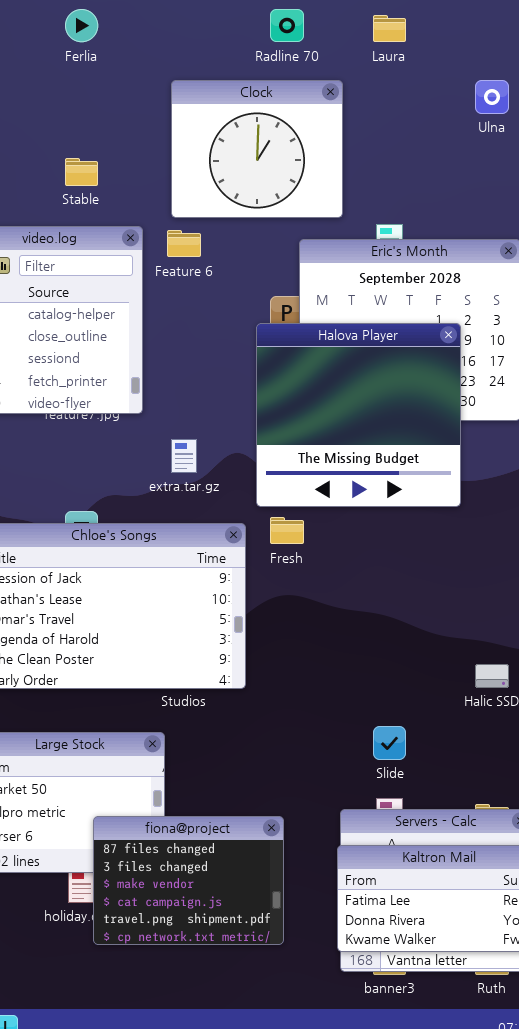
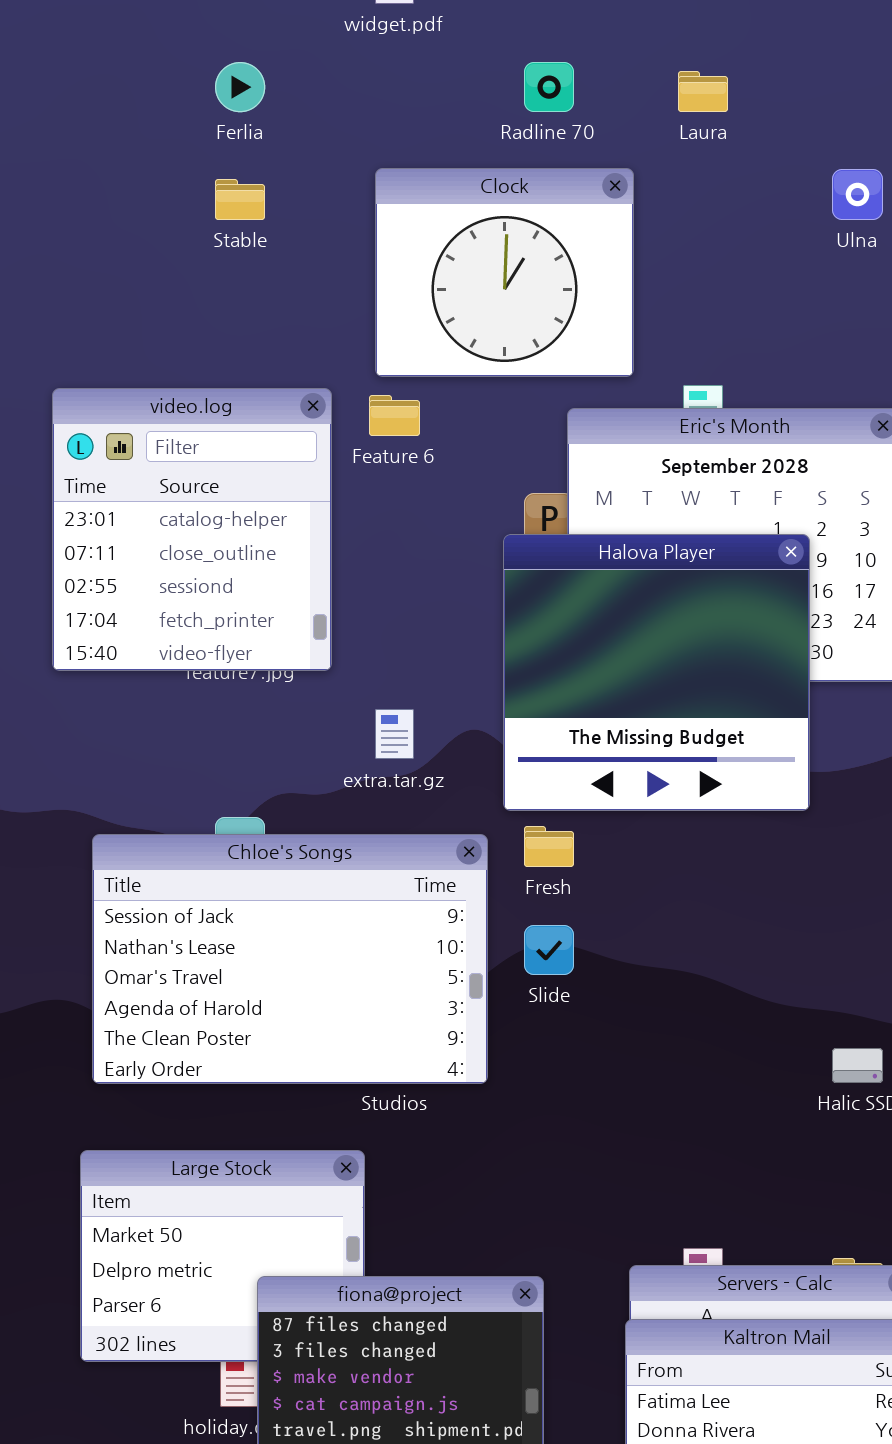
Stable: [65,158,98,186] -> [215,179,265,220], moved
Slide: [373,726,406,760] -> [524,925,574,975], moved

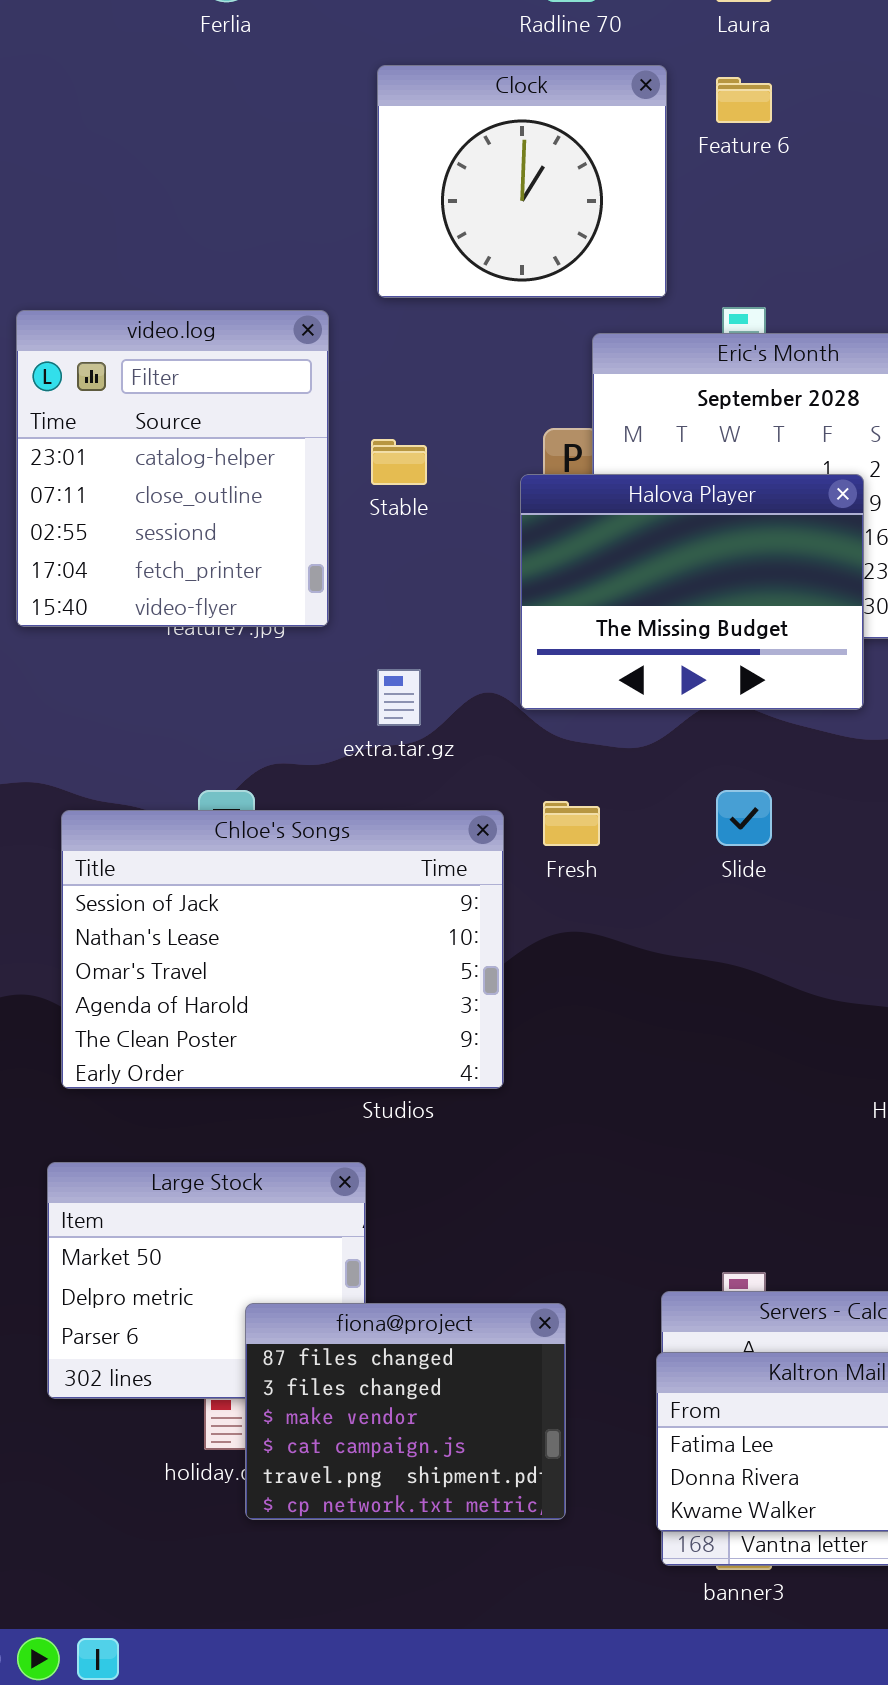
Stable: [215,179,265,220] -> [371,439,427,485], moved
Feature 6: [369,395,420,436] -> [716,77,772,123], moved
Halova Player: [503,534,810,811] -> [520,474,864,710], resized
Slide: [524,925,574,975] -> [716,790,772,846], moved

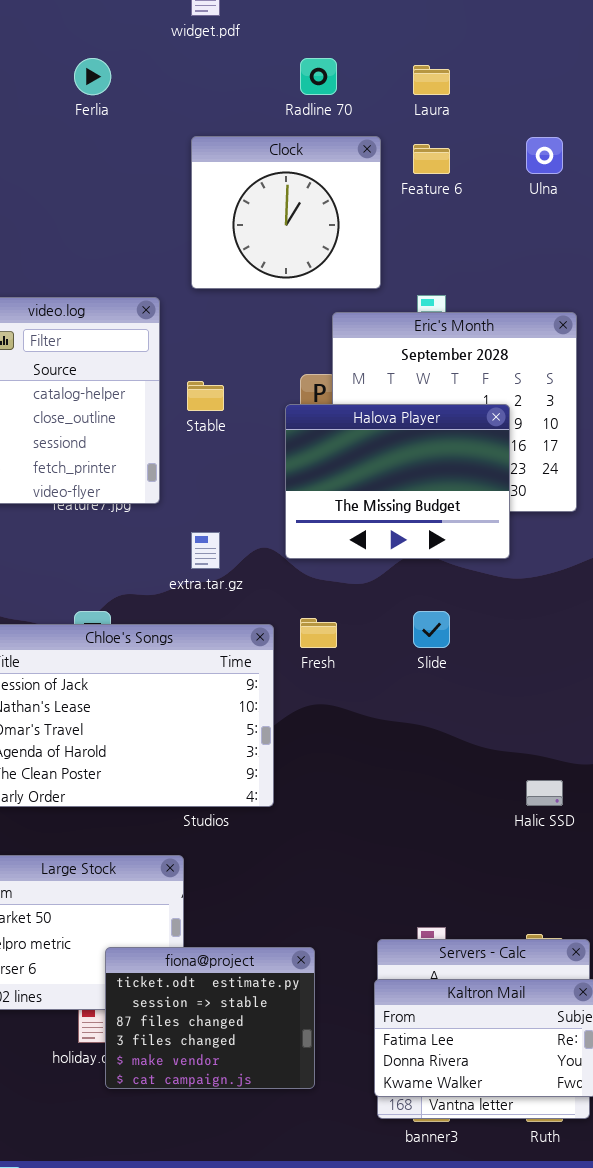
fiona@project: [245,1303,566,1520] -> [105,947,315,1089], scrolled up 2 rows

